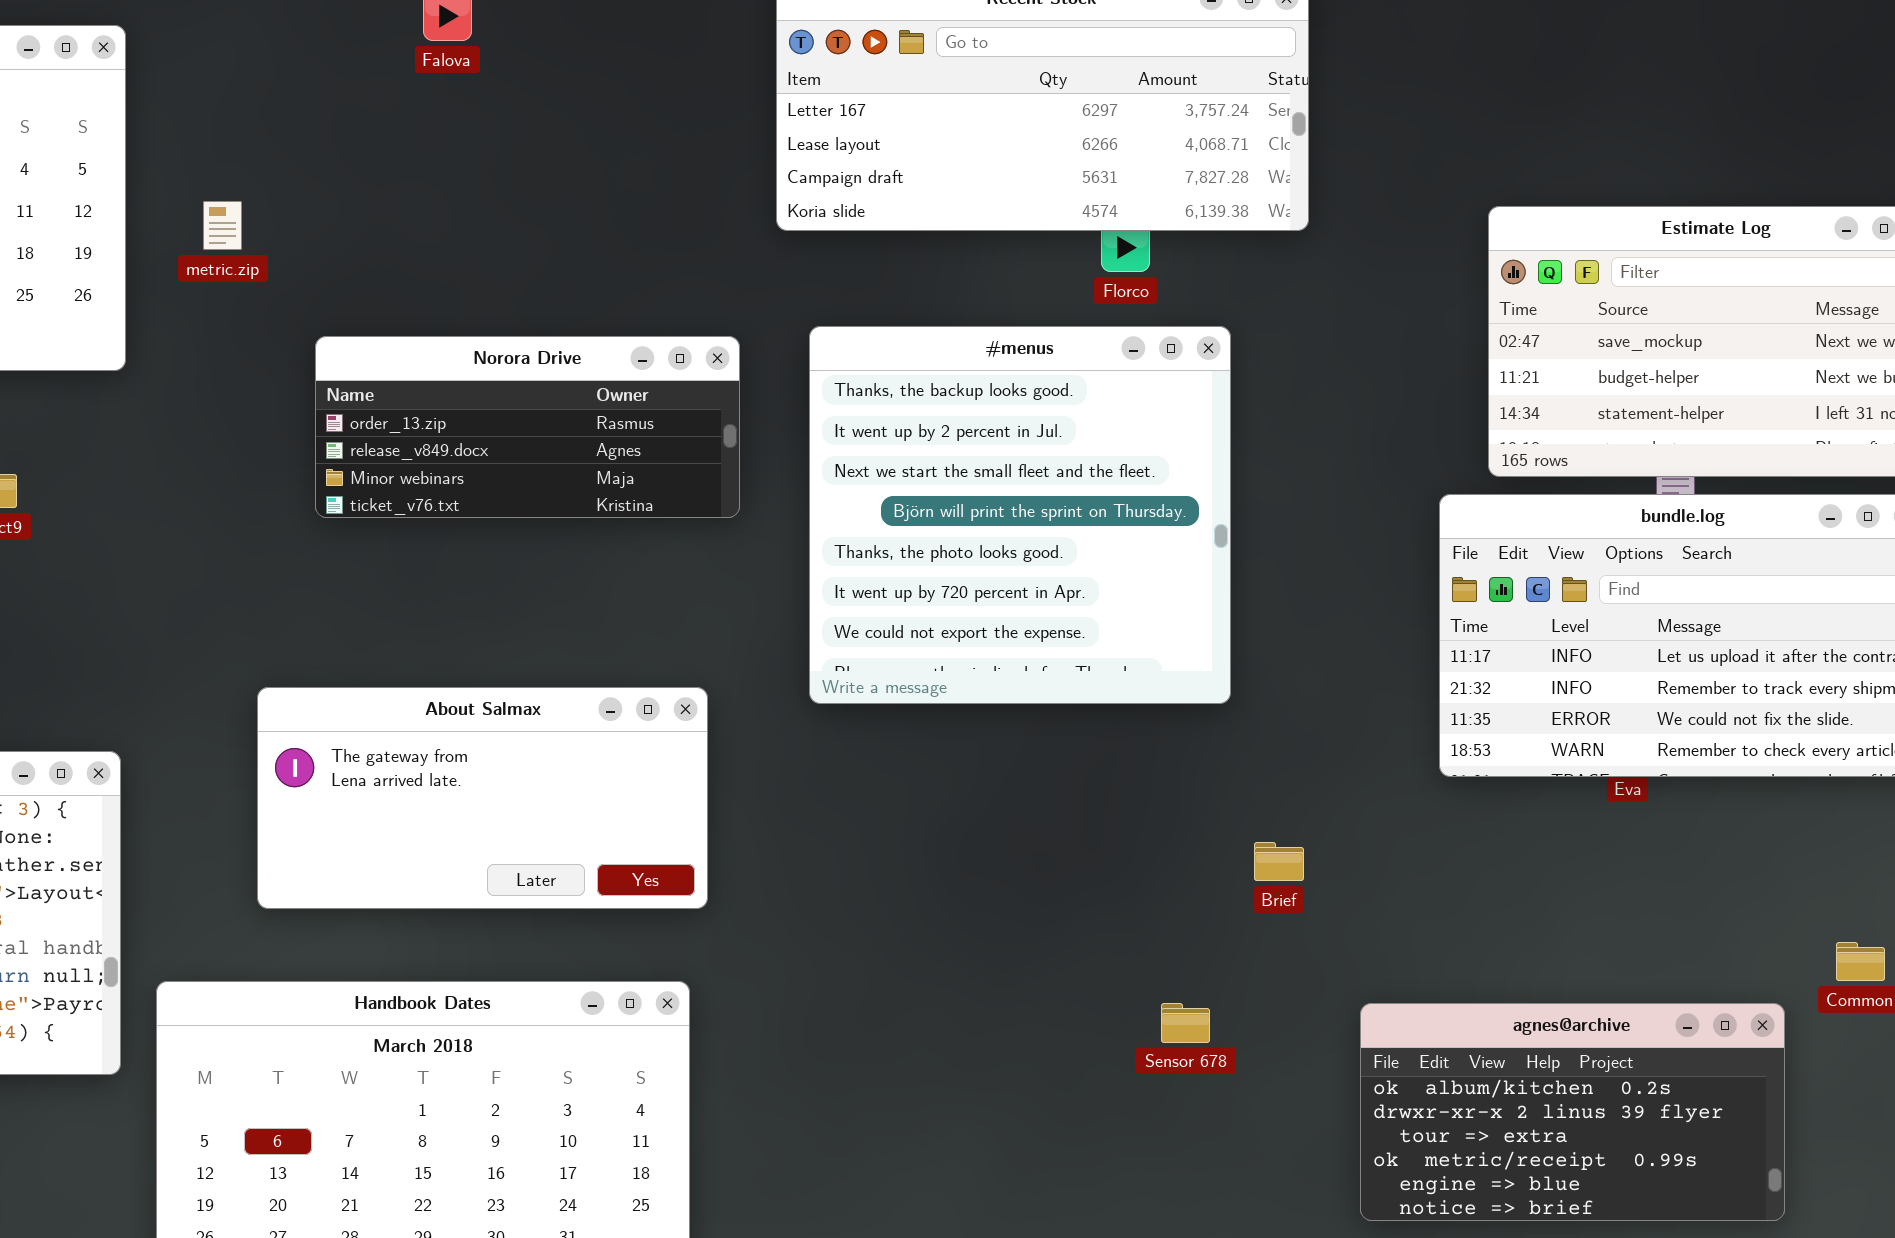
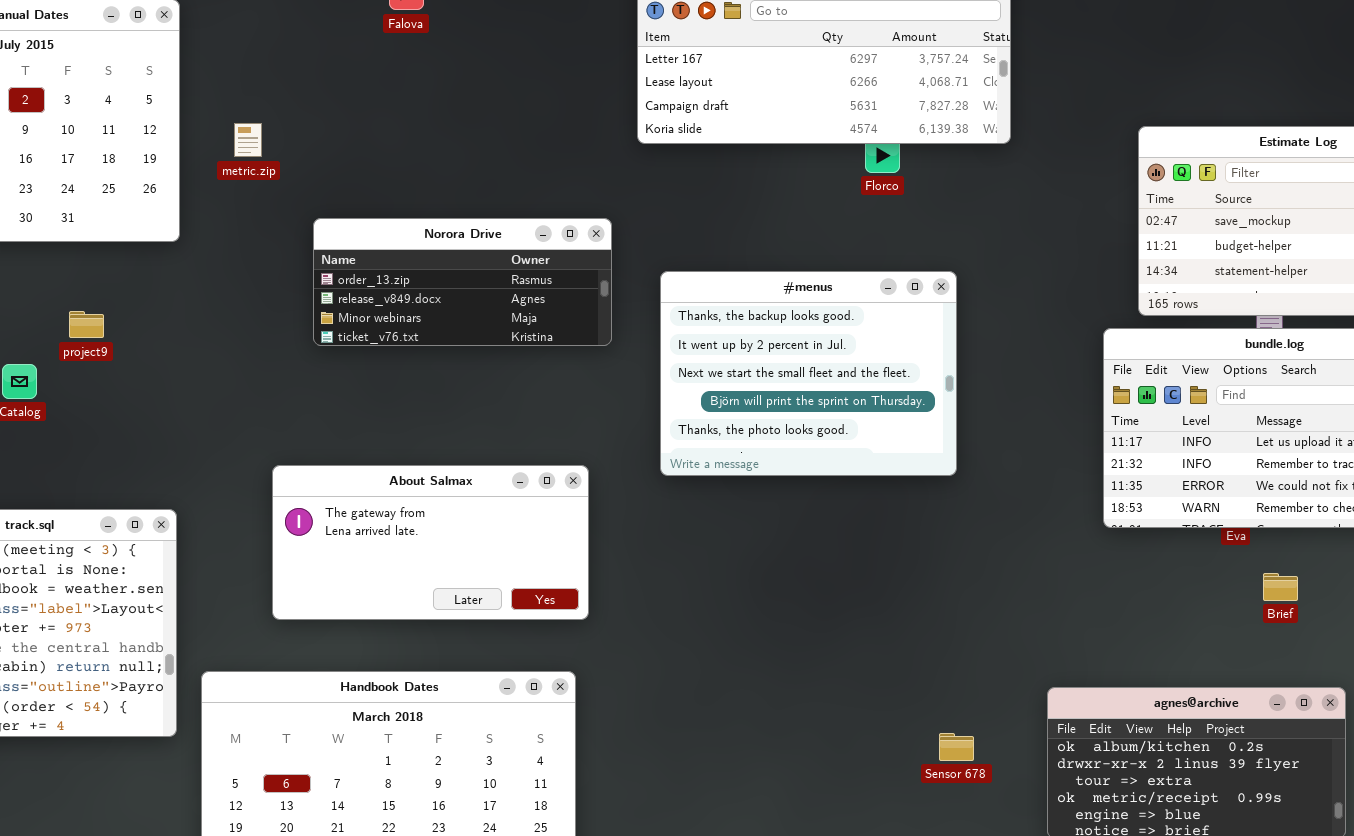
#menus: [809,326,1231,704] -> [660,271,957,476], resized
Brief: [1254,842,1304,881] -> [1263,573,1298,601], moved
Sensor 678: [1161,1003,1210,1043] -> [939,733,974,761], moved

